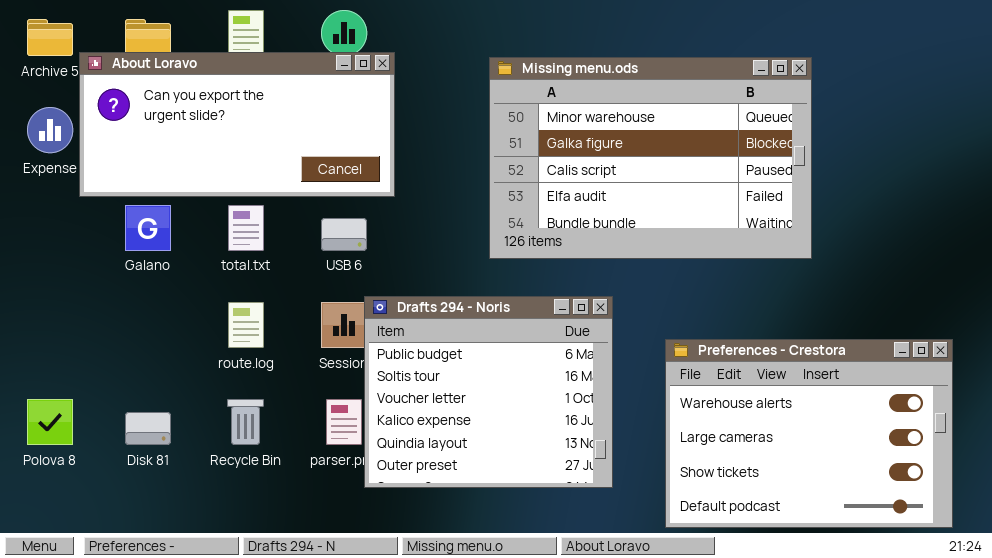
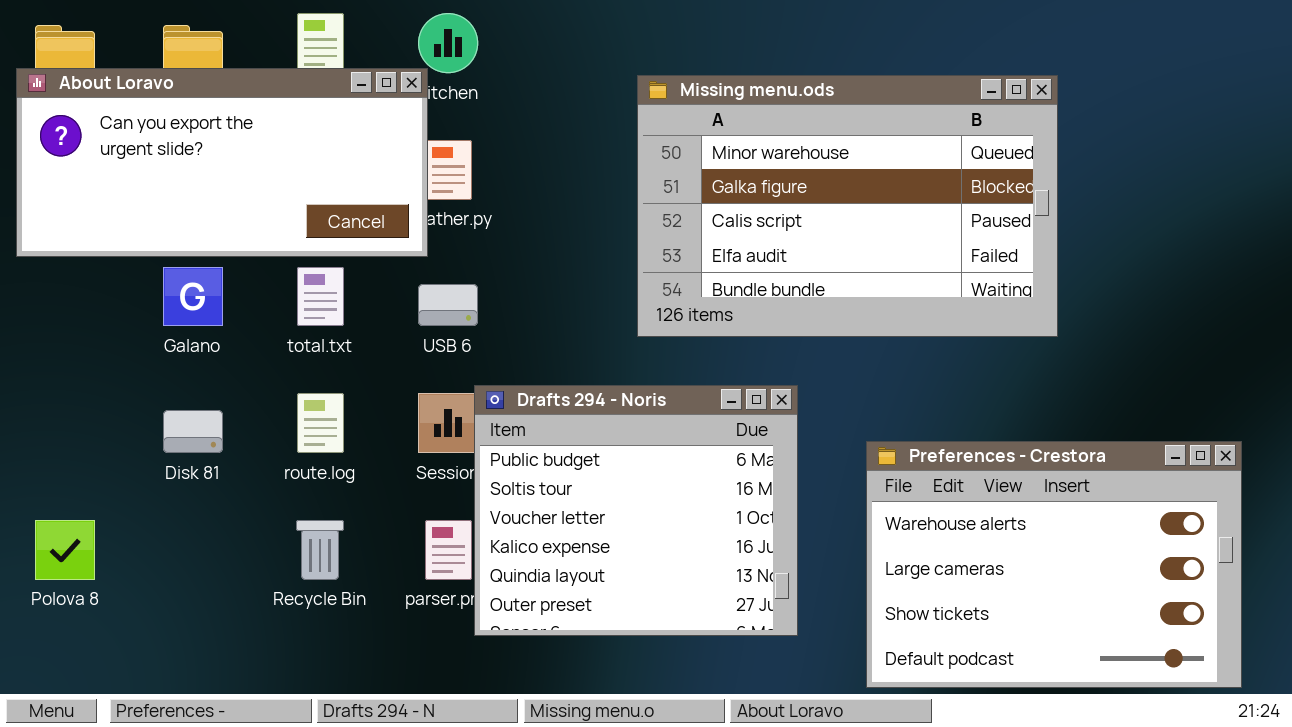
About Loravo: [79,52,395,197] -> [16,68,428,257], moved
Disk 81: [125,412,171,445] -> [163,410,223,453], moved

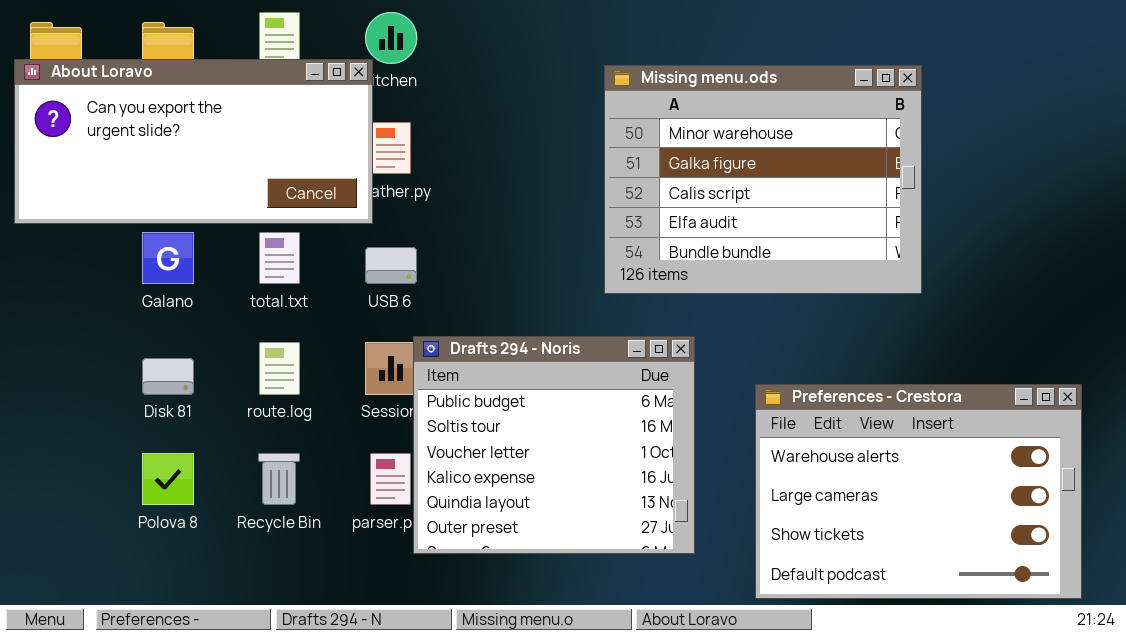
Missing menu.ods: [637,75,1058,337] -> [604,65,922,294], resized
Polova 8: [35,520,95,580] -> [142,453,194,505], moved

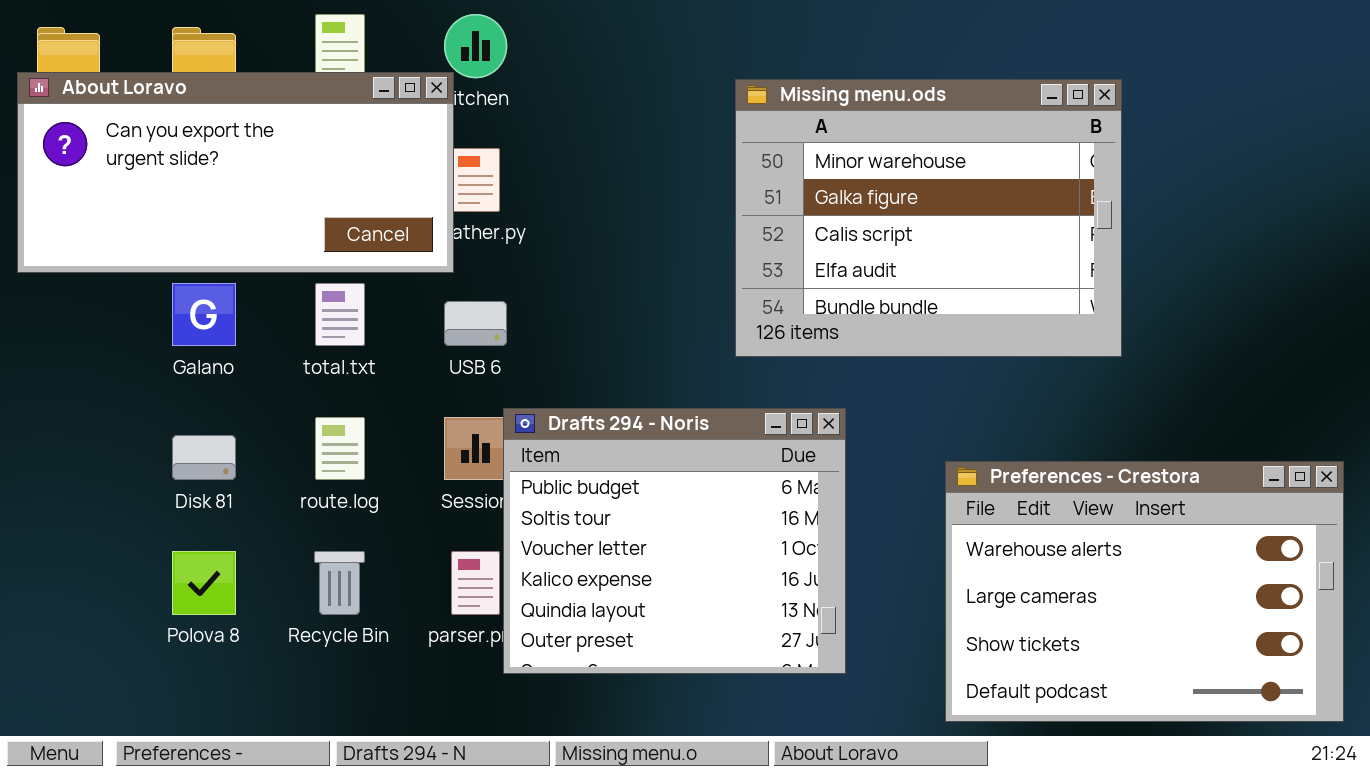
Preferences - Crestora: [755,384,1082,599] -> [945,461,1344,722], moved

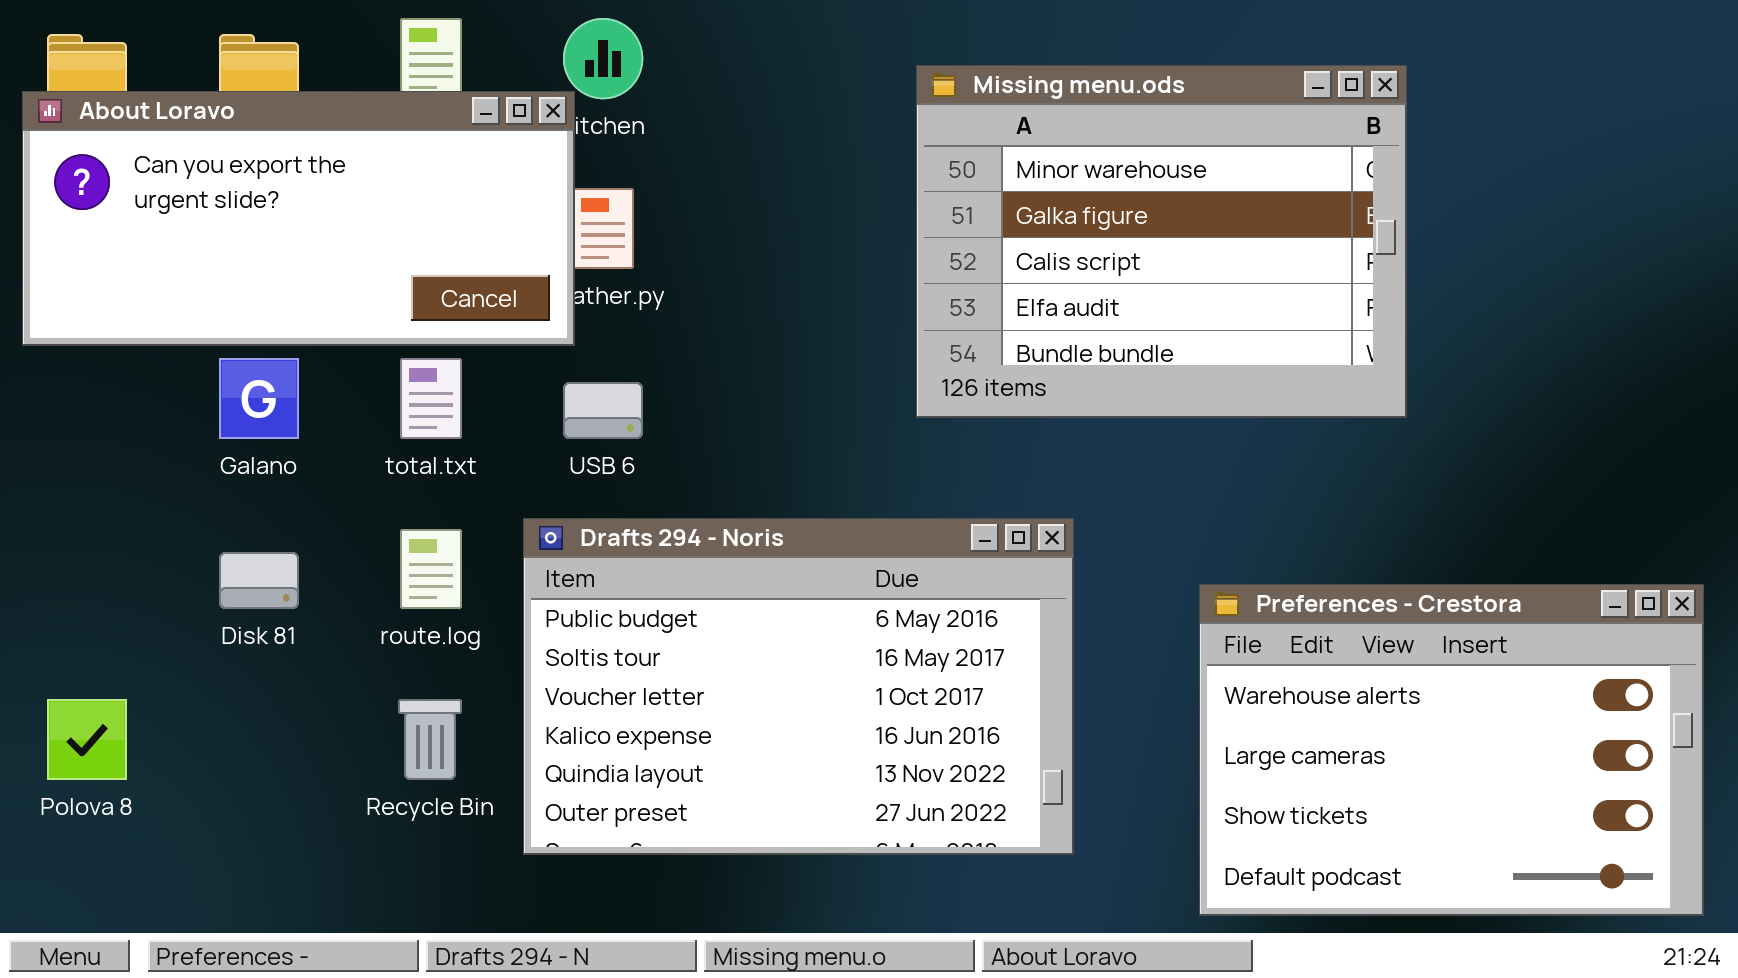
Missing menu.ods: [735,79,1122,357] -> [916,65,1407,418], moved
Drafts 294 - Noris: [503,408,846,674] -> [523,518,1074,855], resized
Polova 8: [172,551,236,615] -> [47,699,127,780], moved

